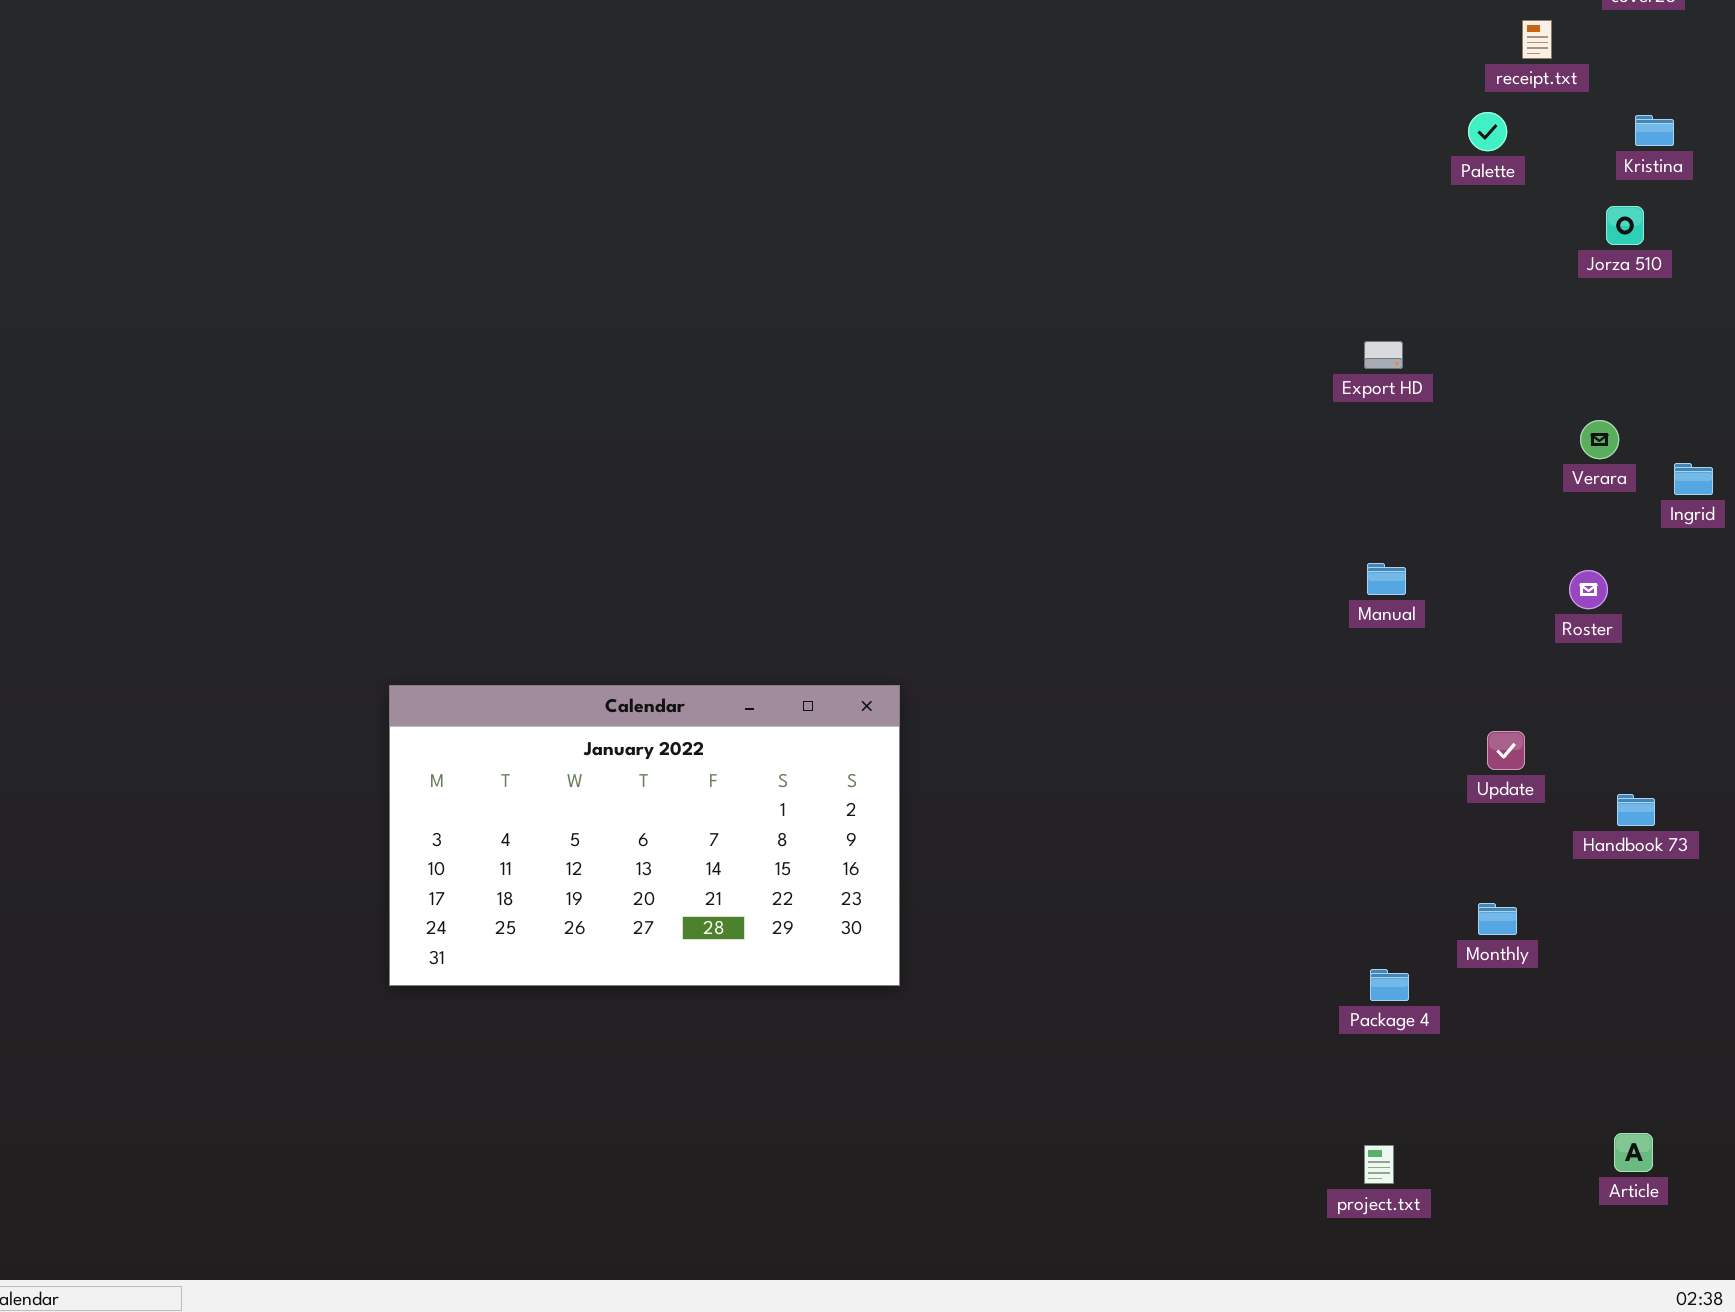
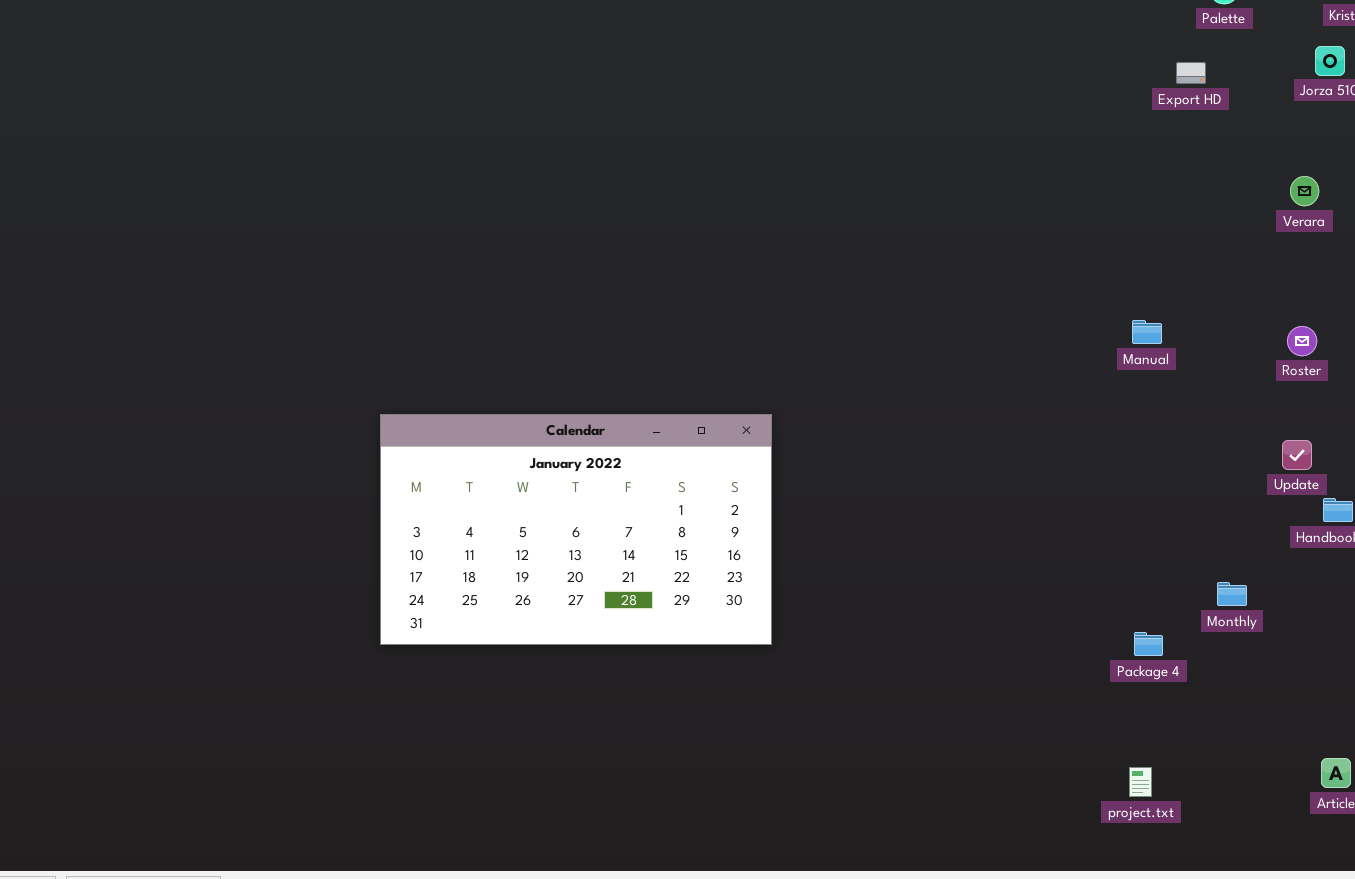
Export HD: [1364,341,1403,369] -> [1176,62,1206,84], moved
Verara: [1580,420,1619,459] -> [1290,176,1319,206], moved
Update: [1487,731,1525,770] -> [1282,440,1312,470], moved

